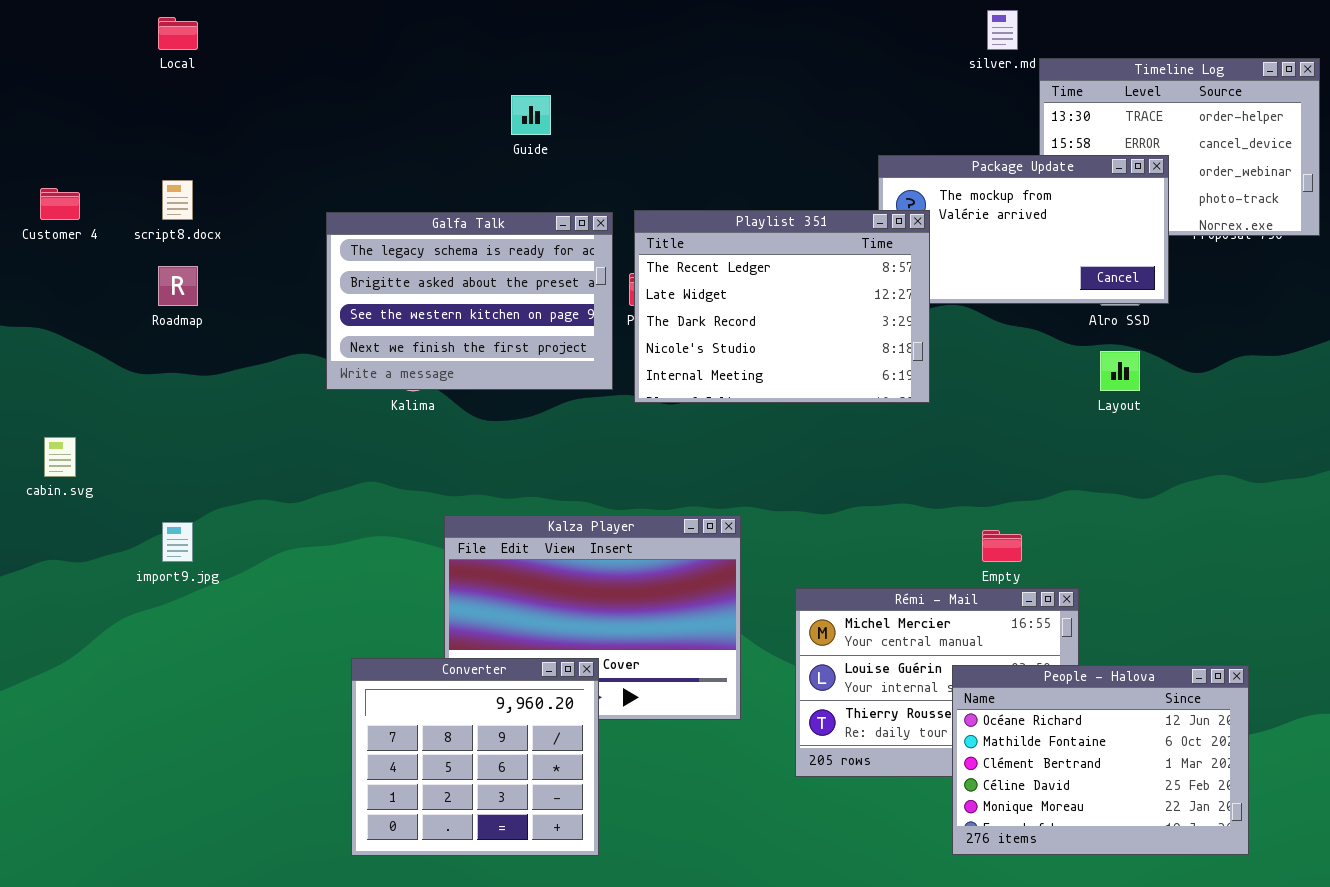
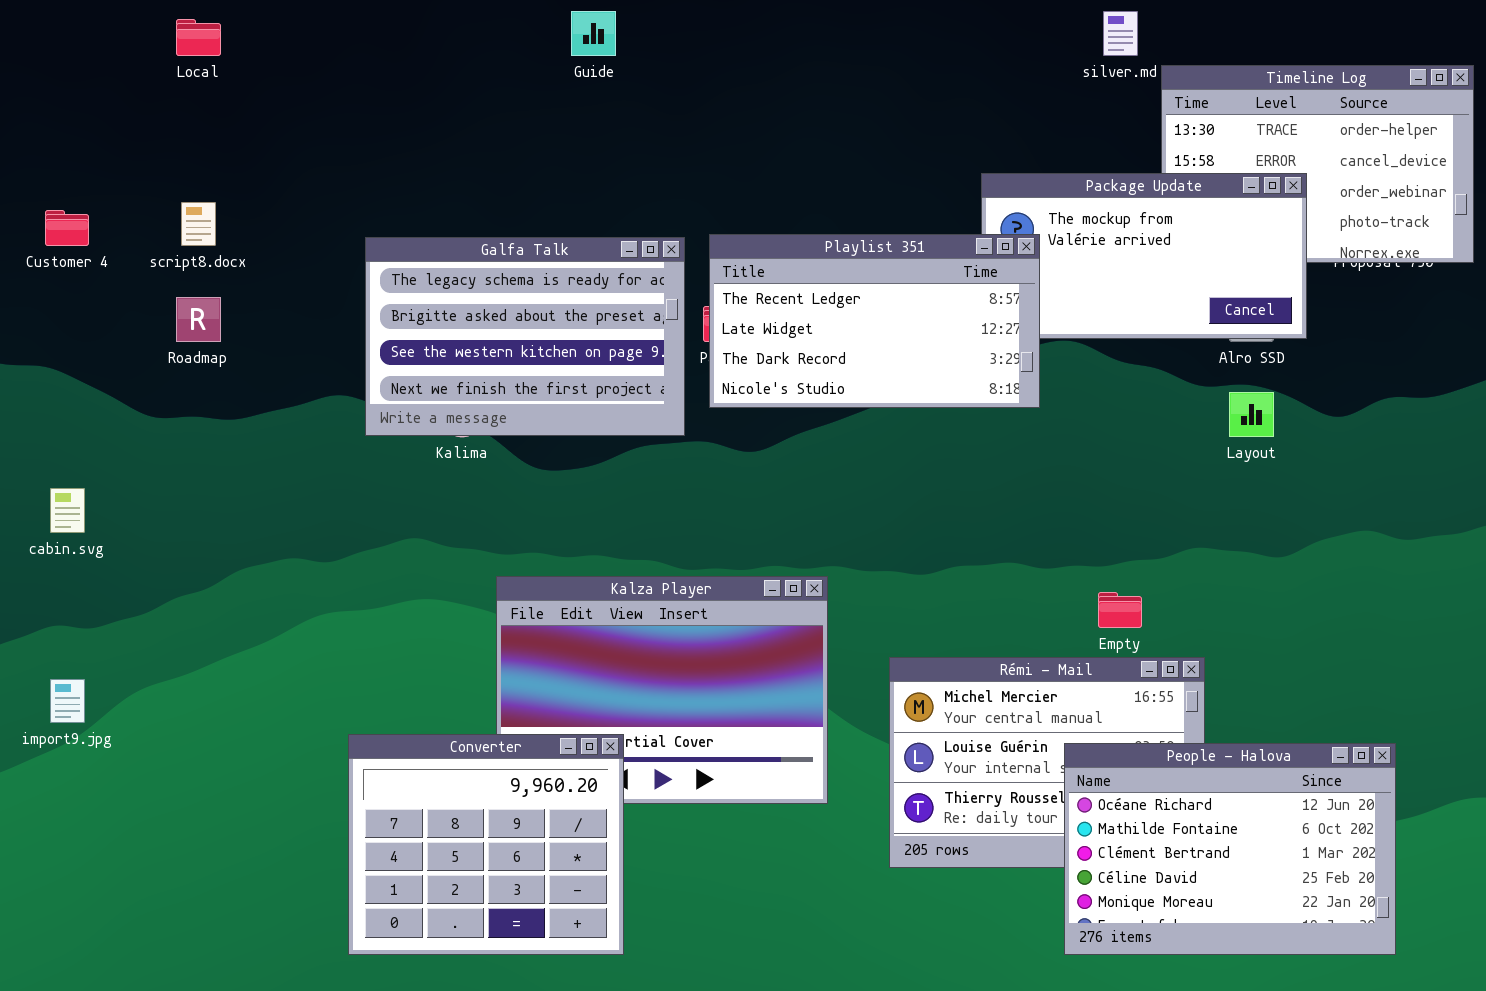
Guide: [511,95,551,135] -> [571,11,616,56], moved
Playlist 351: [634,210,930,403] -> [709,234,1040,408], resized
import9.jpg: [162,522,193,562] -> [50,679,85,723], moved
Converter: [351,658,599,856] -> [348,734,624,955], moved

